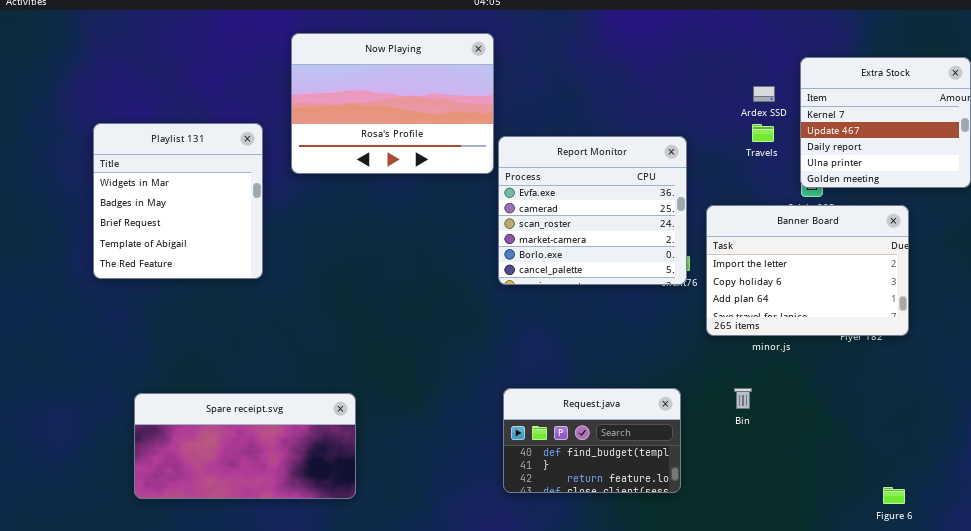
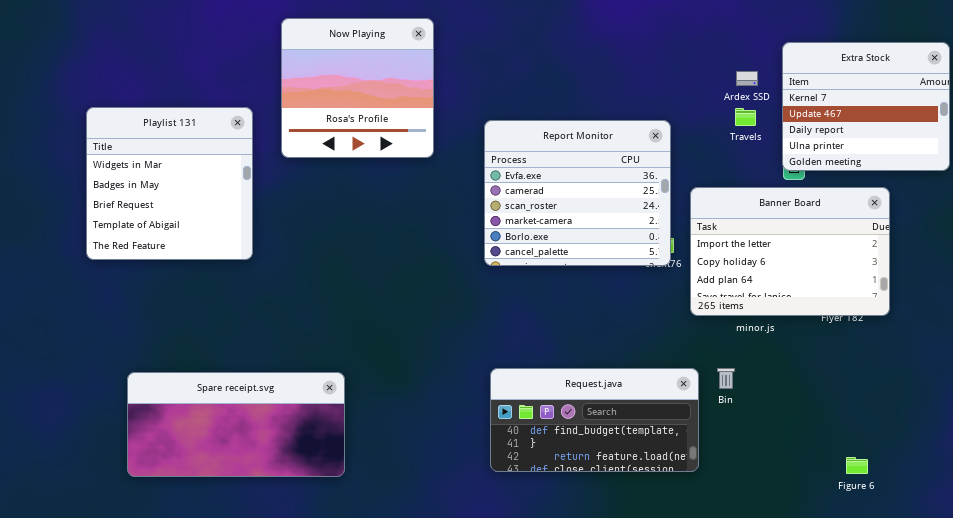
Now Playing: [291,33,494,174] -> [281,18,434,158], resized
Request.java: [503,388,681,493] -> [490,368,699,472], resized
Figure 6: [883,487,905,504] -> [846,457,868,474], moved

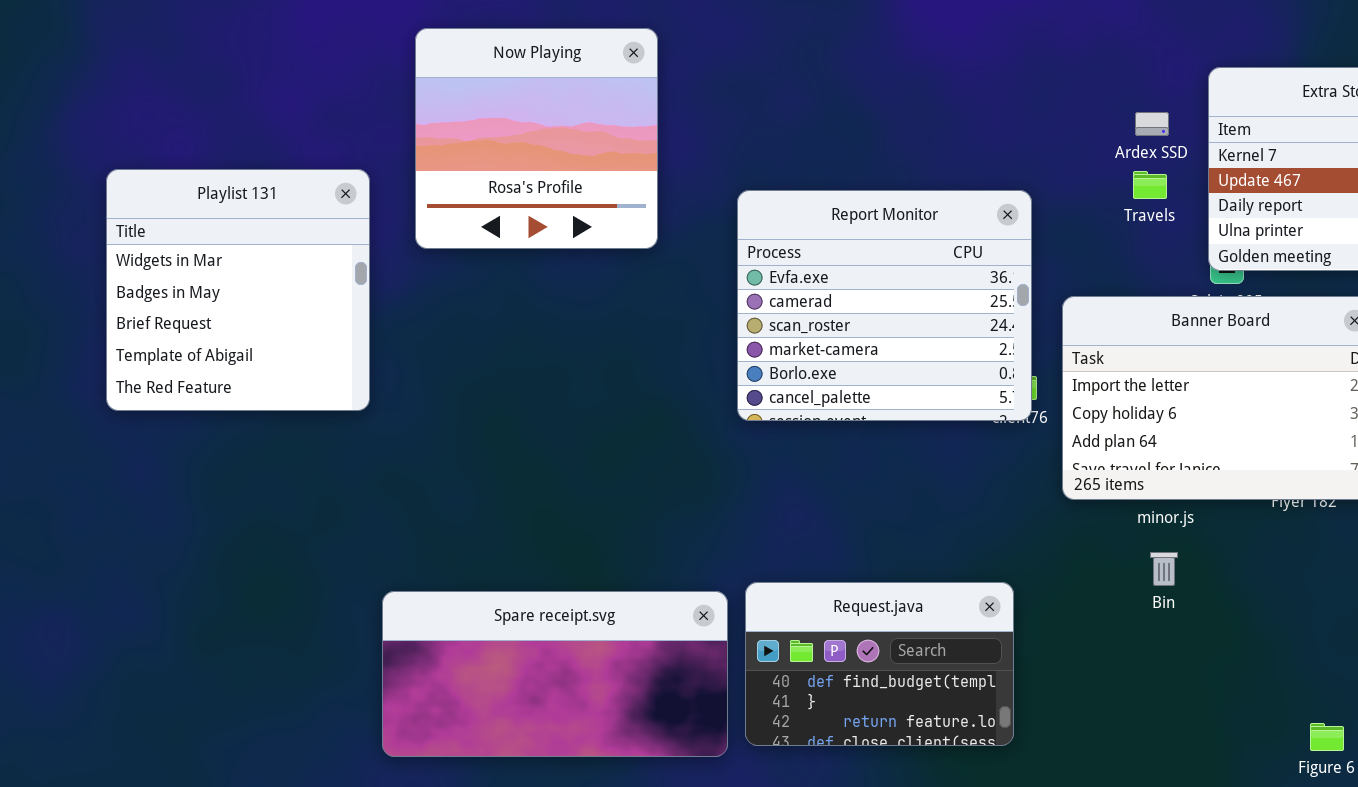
Request.java: [490,368,699,472] -> [745,582,1014,746], resized
Bin: [717,368,735,389] -> [1150,552,1178,586], moved
Spare receipt.svg: [127,372,345,477] -> [382,591,728,757], moved

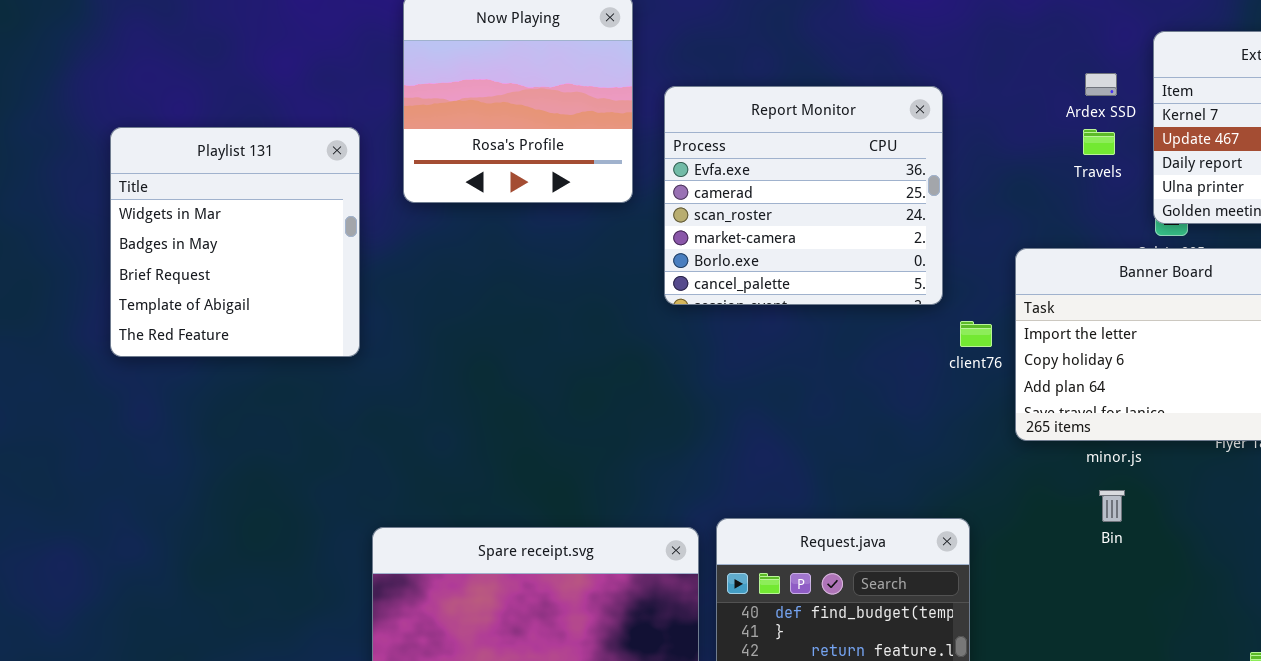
Report Monitor: [737,190,1032,421] -> [664,86,943,305], moved

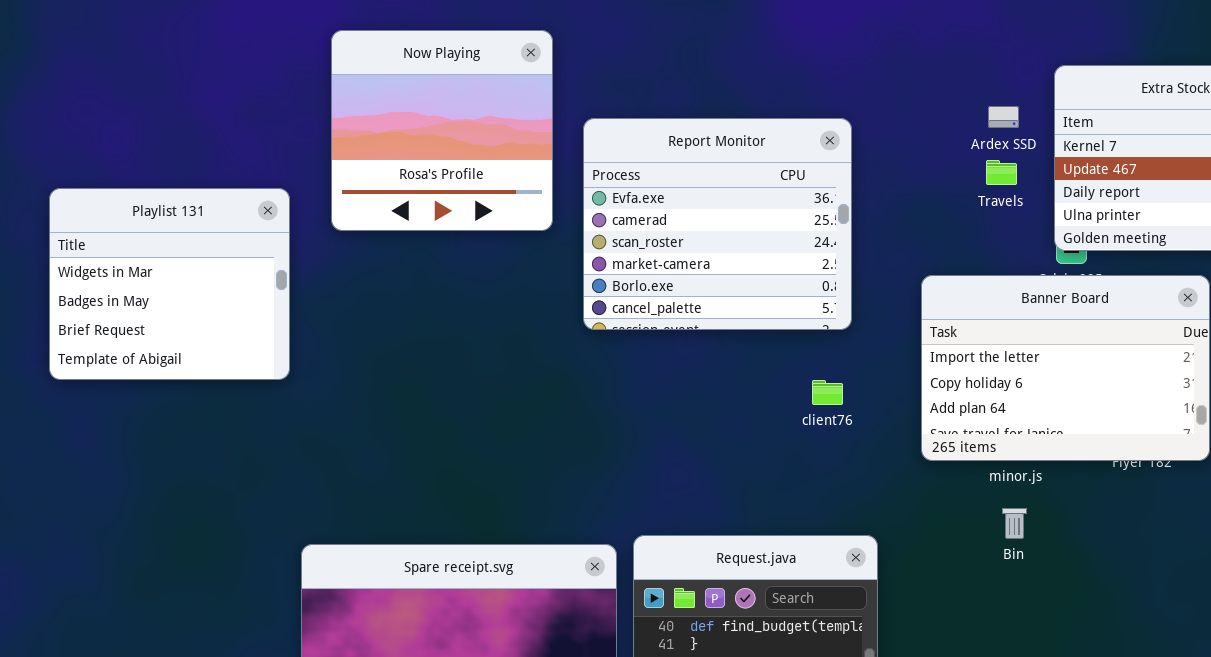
Playlist 131: [110,127,360,357] -> [49,188,290,380], resized
client76: [960,321,992,347] -> [812,380,843,405], moved

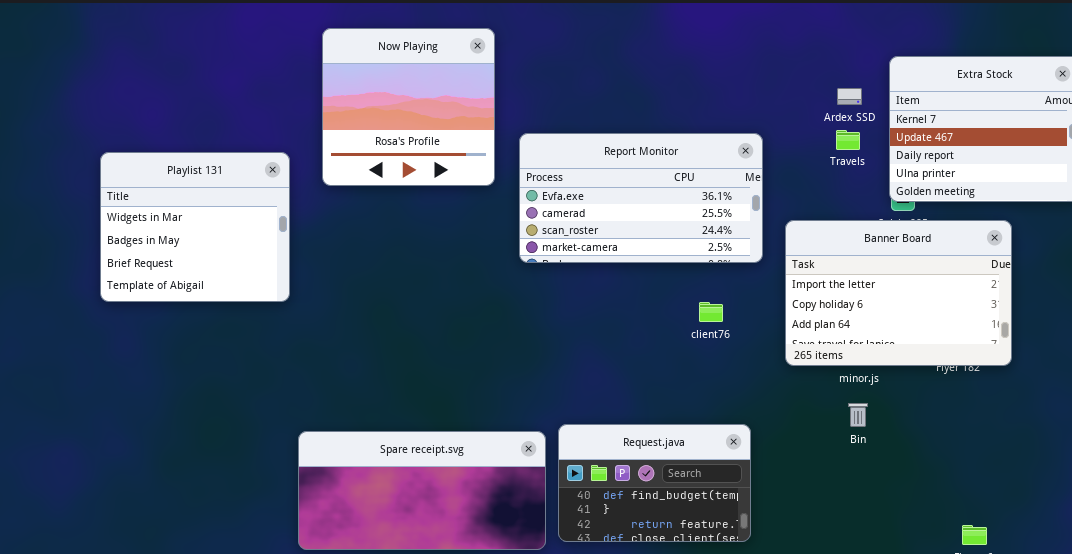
Report Monitor: [583,118,852,330] -> [519,133,763,263], resized

